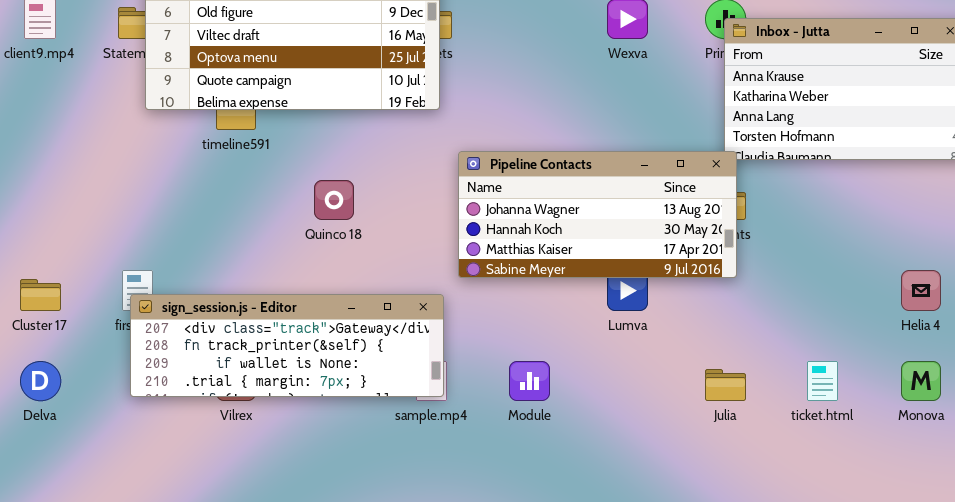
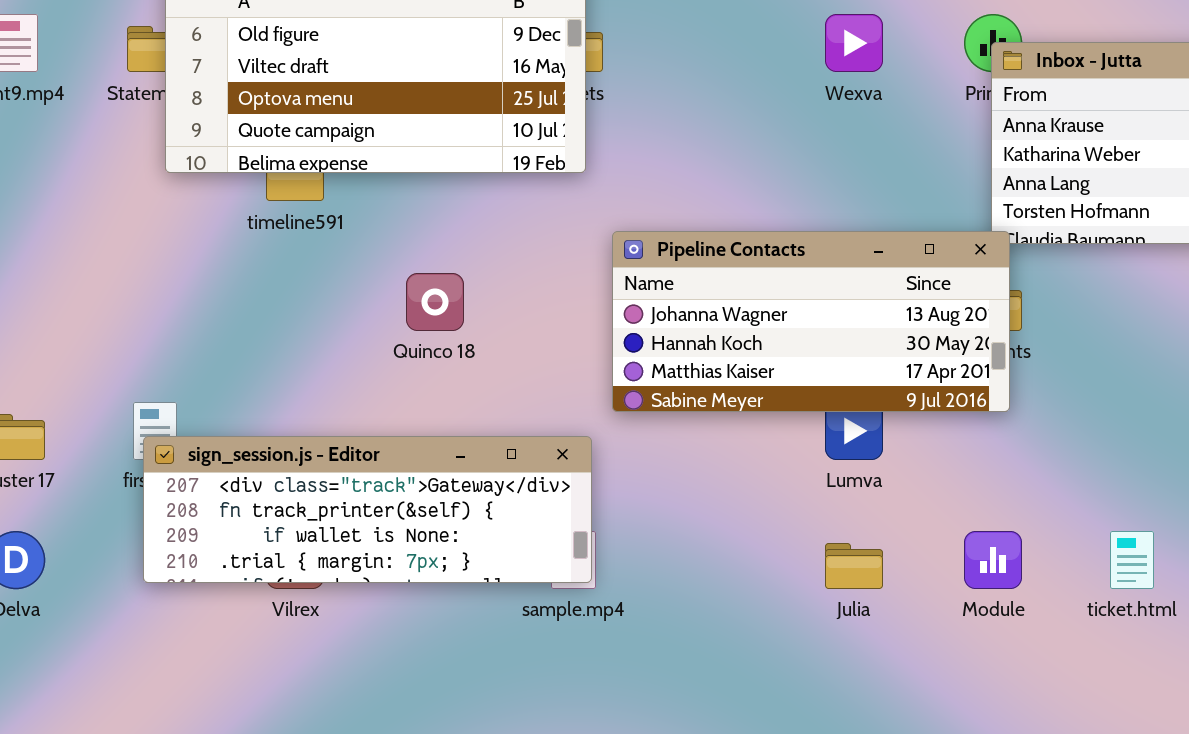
Module: [509,361,550,401] -> [964,531,1022,589], moved
Julia: [705,369,746,401] -> [825,543,883,589], moved

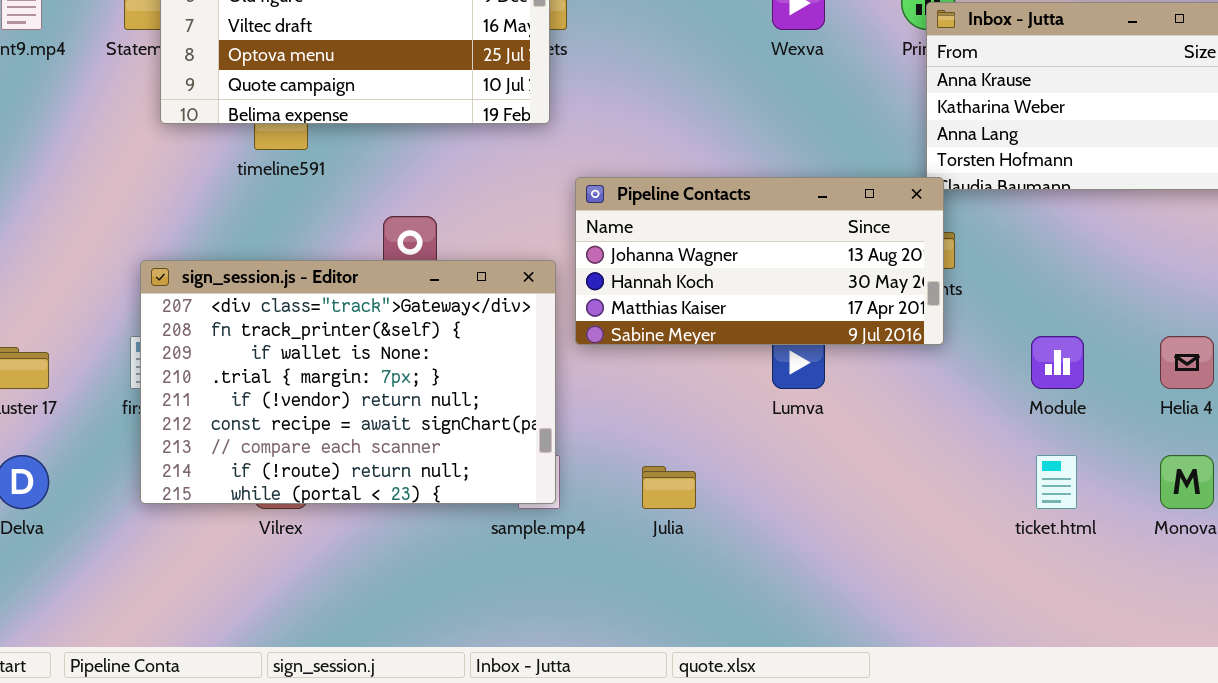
sign_session.js - Editor: [143,436,592,583] -> [140,260,556,504], resized
Module: [964,531,1022,589] -> [1031,336,1084,389], moved
Julia: [825,543,883,589] -> [642,466,696,509], moved

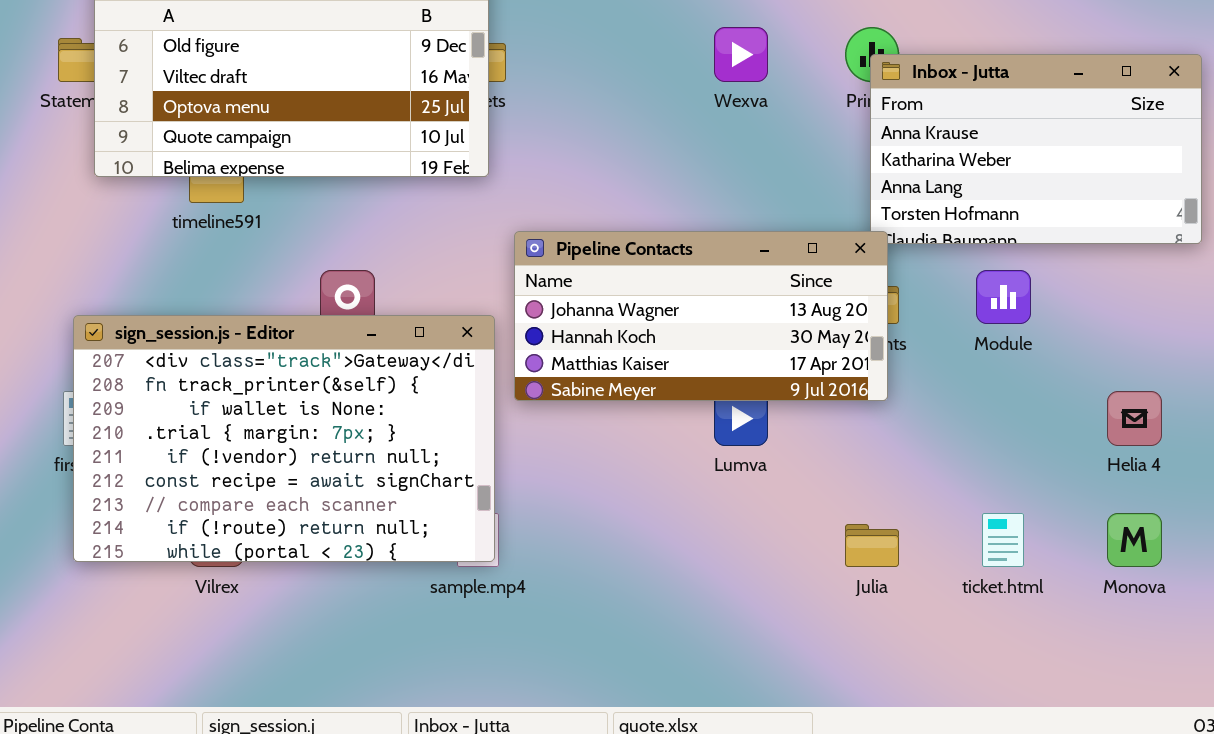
Module: [1031,336,1084,389] -> [976,270,1031,324], moved
Julia: [642,466,696,509] -> [845,524,899,567], moved

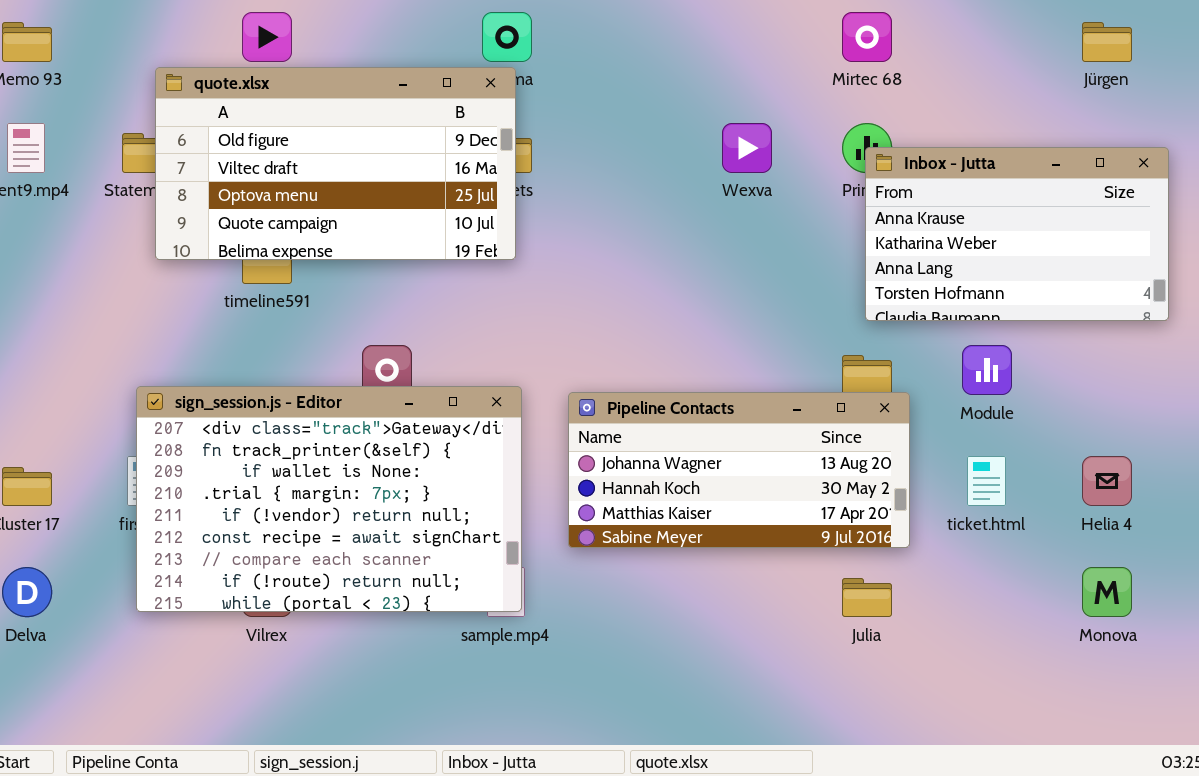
Pipeline Contacts: [514,231,888,401] -> [568,392,910,548], moved
ticket.html: [982,513,1024,567] -> [967,456,1006,506], moved

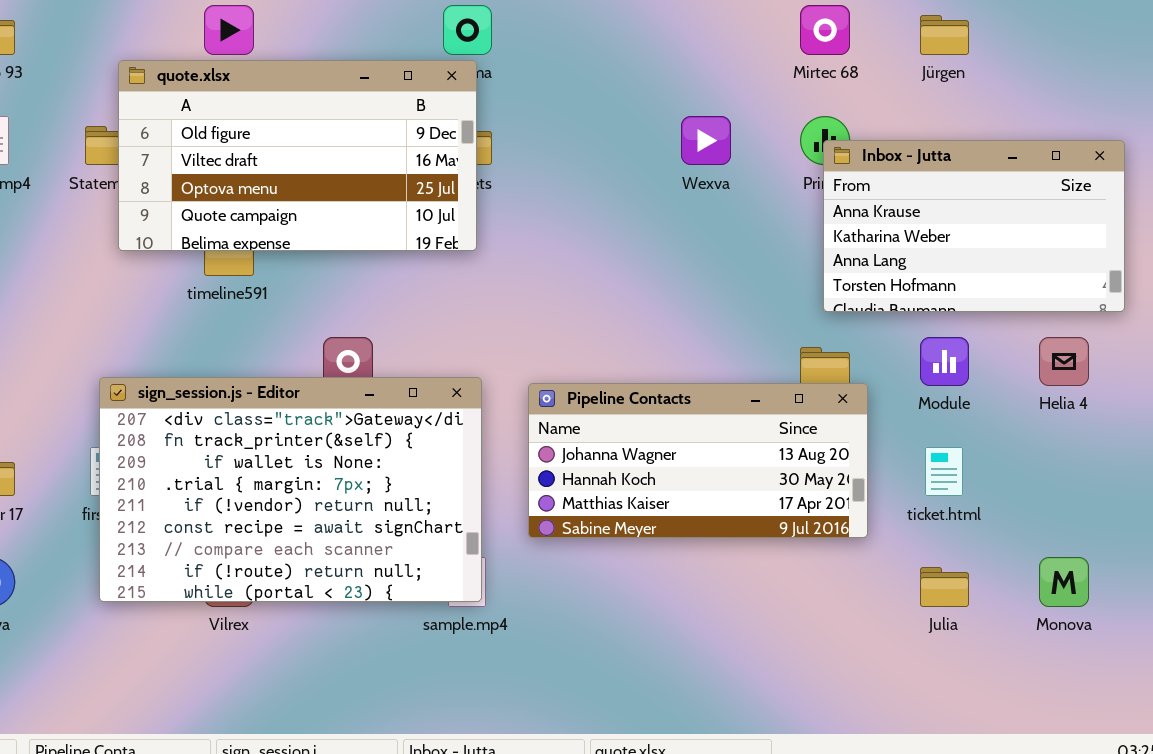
Jürgen: [1082,22,1132,62] -> [920,15,969,55], moved
Helia 4: [1082,456,1132,506] -> [1039,337,1089,386], moved
Julia: [842,578,892,617] -> [920,567,969,607], moved

